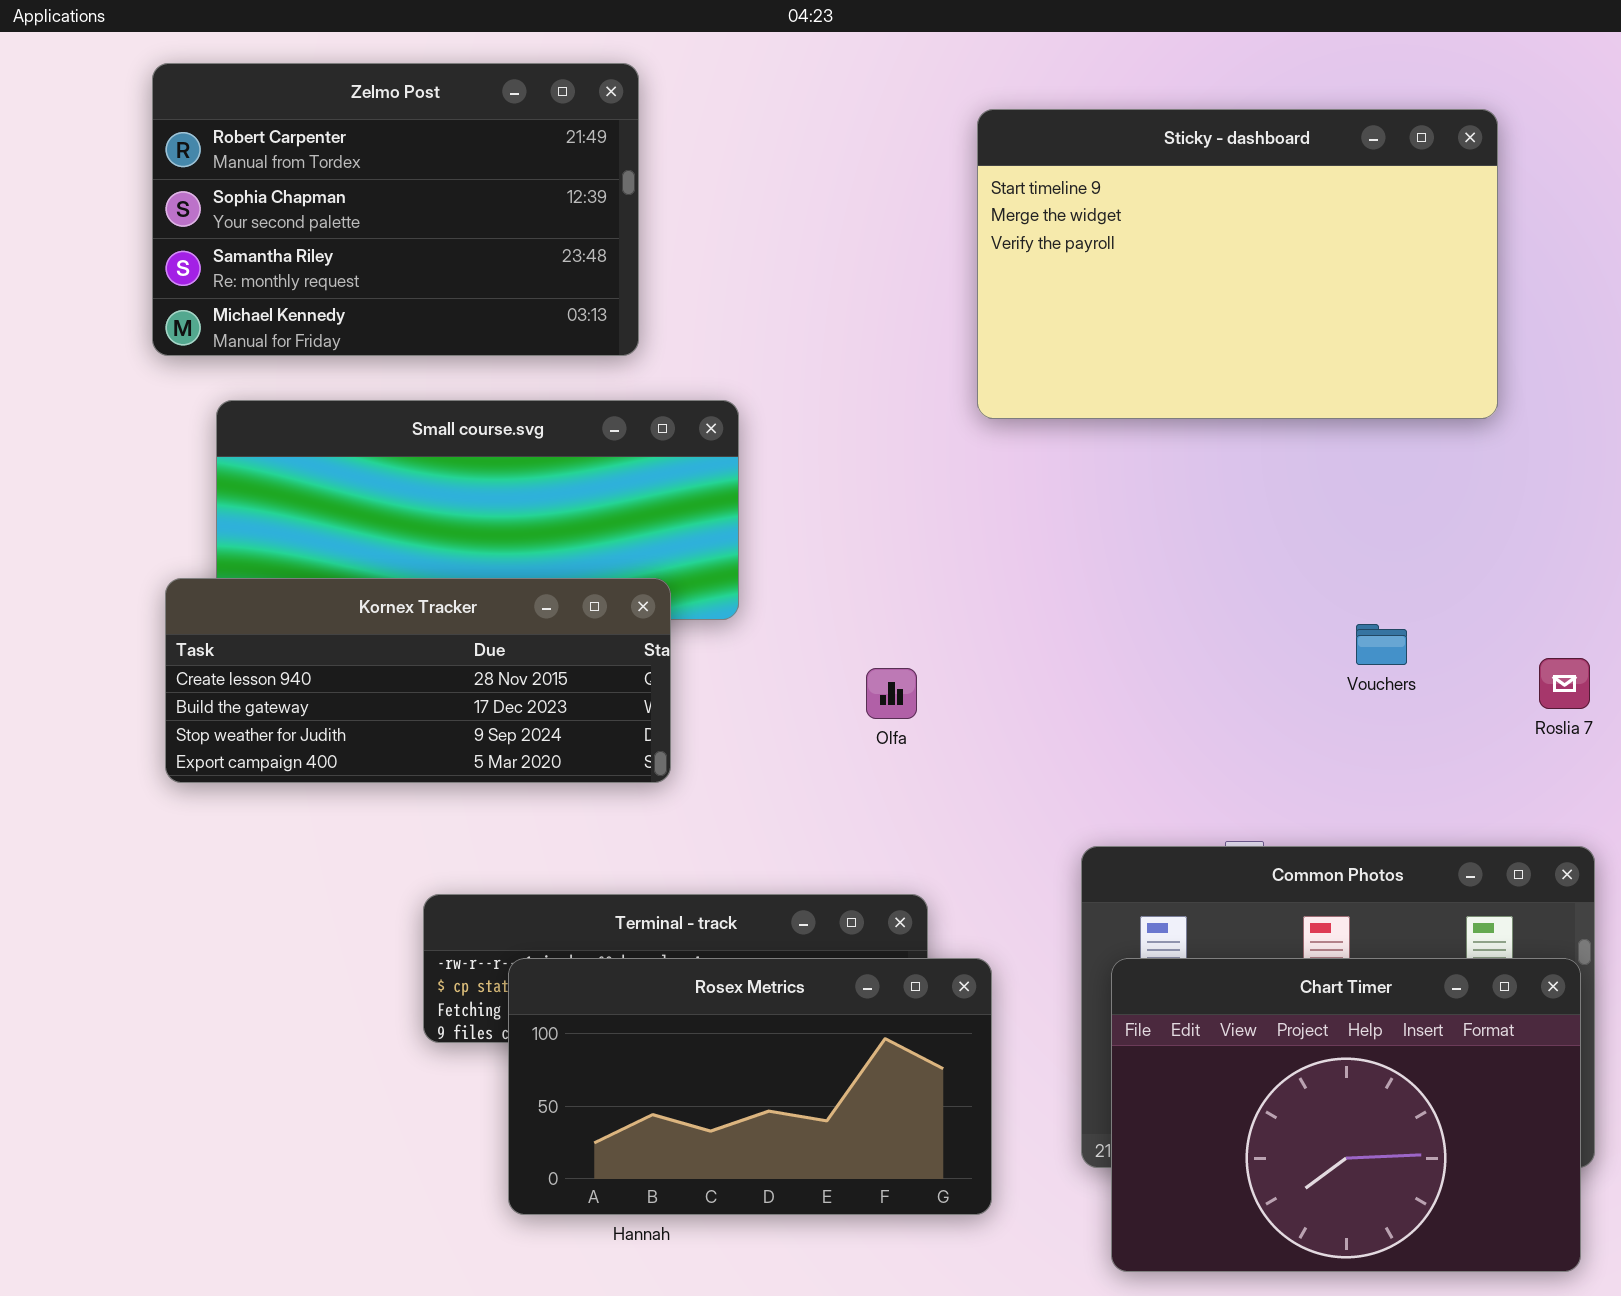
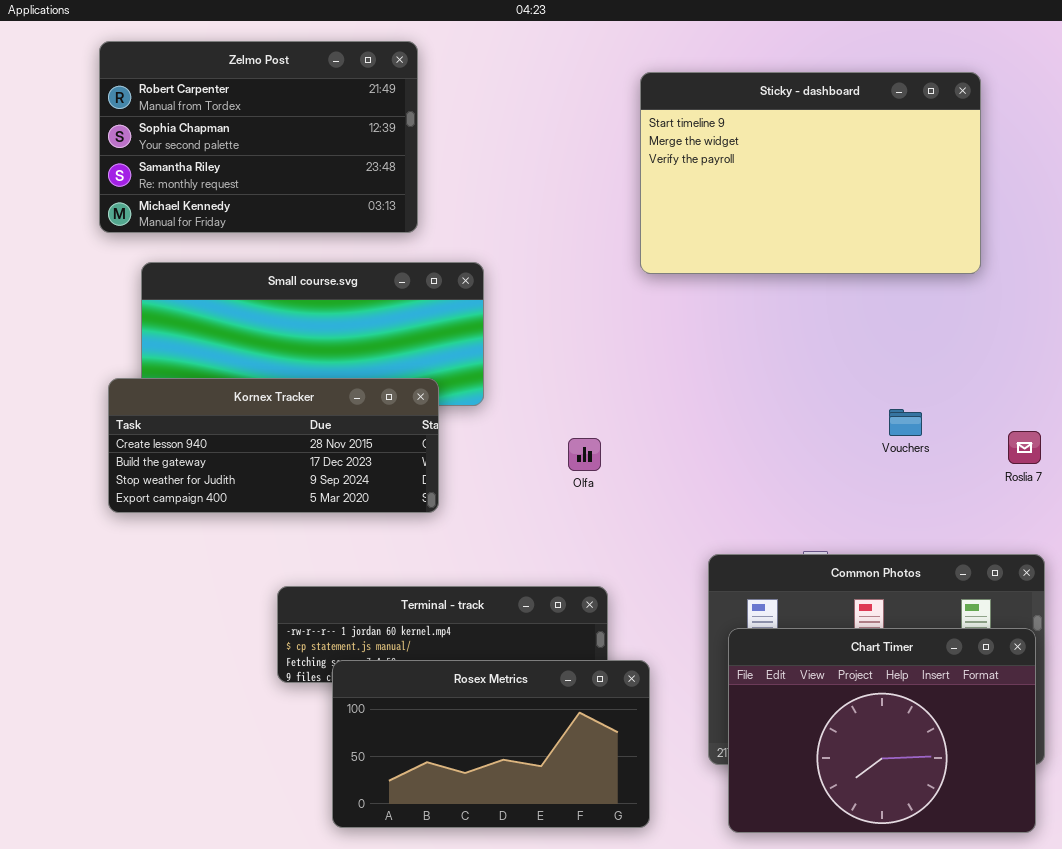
Rosex Metrics: [508,958,992,1215] -> [332,660,650,828], moved

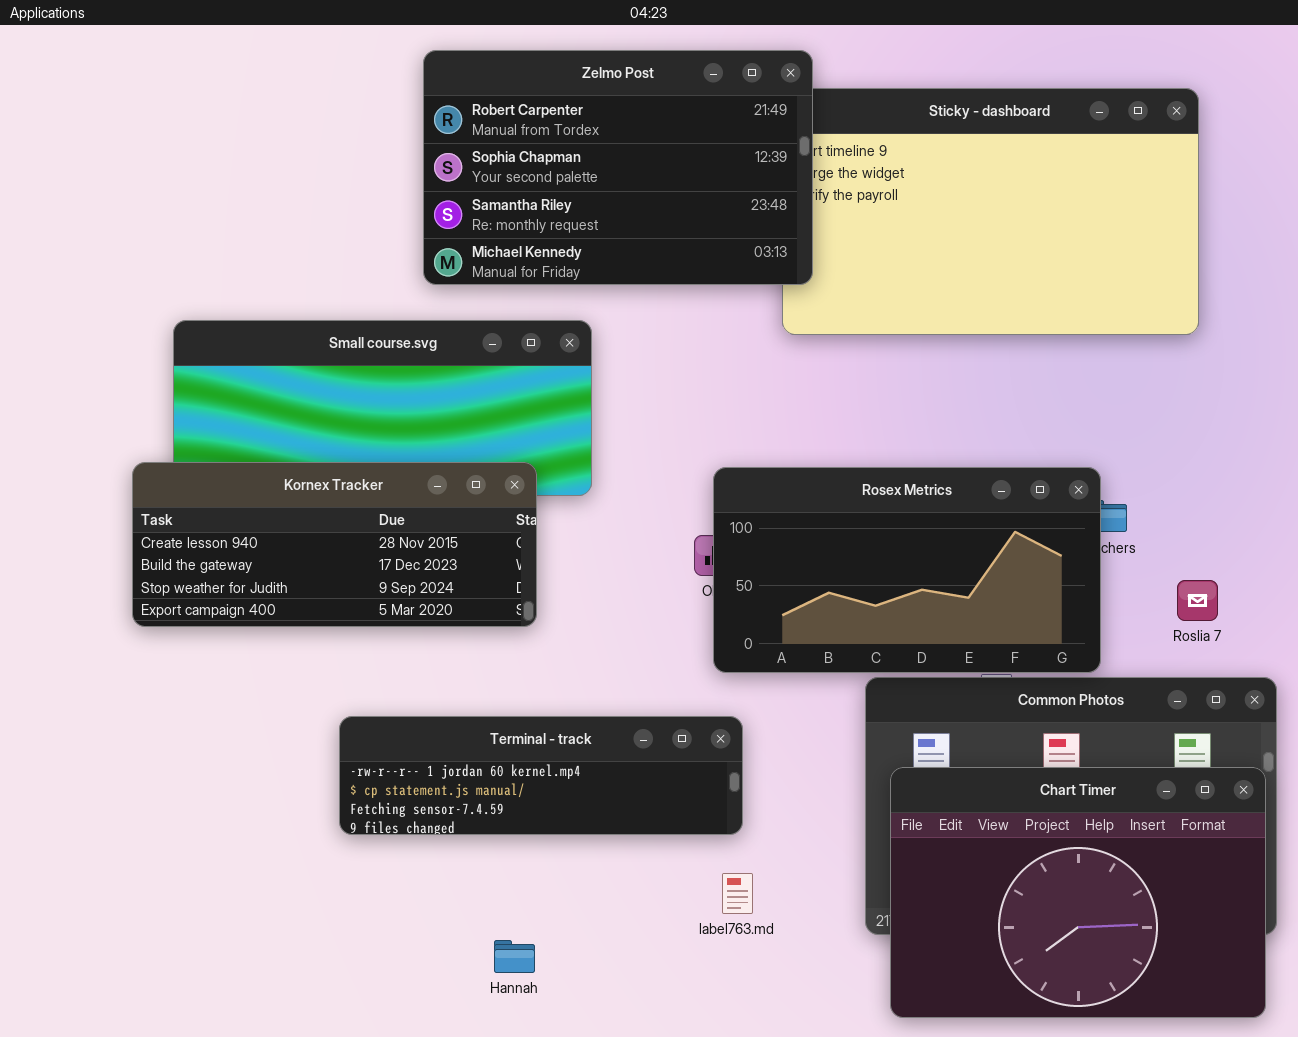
Zelmo Post: [99,41,418,233] -> [423,50,813,285], moved
Roslia 7: [1008,431,1041,464] -> [1177,580,1218,621], moved
Rosex Metrics: [332,660,650,828] -> [713,467,1101,673], moved

